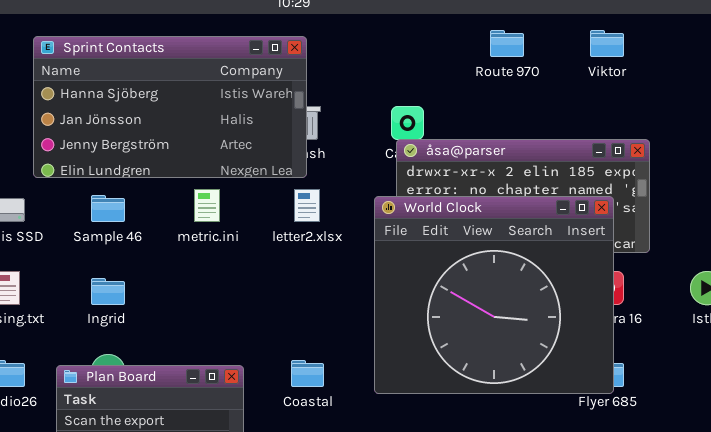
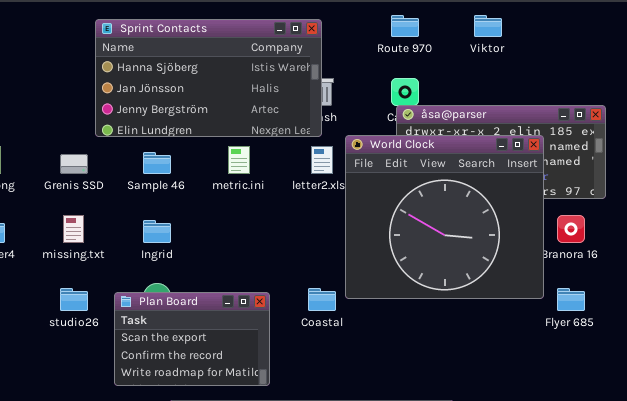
Route 970: [490,30,524,57] -> [391,15,419,37], moved
Viktor: [590,30,624,57] -> [474,15,502,37], moved
World Clock: [374,196,614,394] -> [345,135,544,299], moved

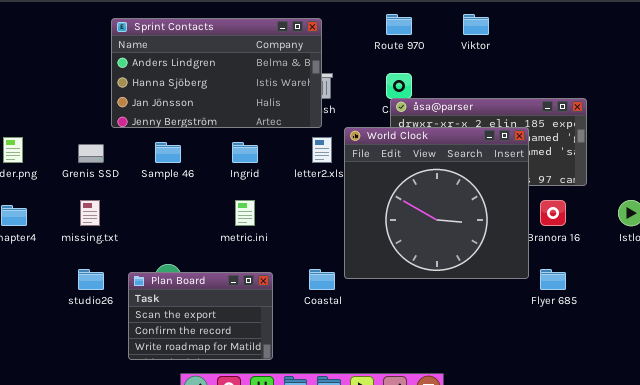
Sprint Contacts: [95,19,322,137] -> [111,18,322,128], scrolled up 1 row
metric.ini: [228,146,250,174] -> [235,200,255,226], moved
Ingrid: [143,220,171,243] -> [232,142,258,163], moved

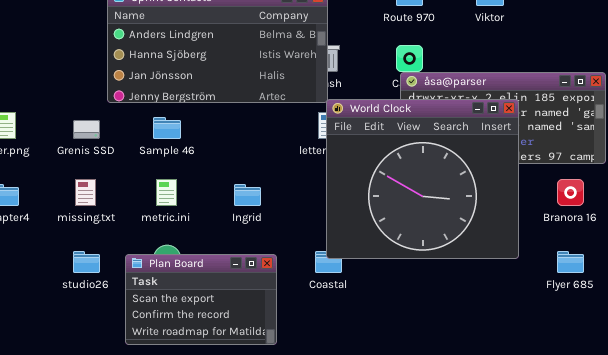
World Clock: [344,127,529,279] -> [326,99,519,259], moved
Ingrid: [232,142,258,163] -> [234,184,261,206], moved
metric.ini: [235,200,255,226] -> [156,179,177,206], moved

